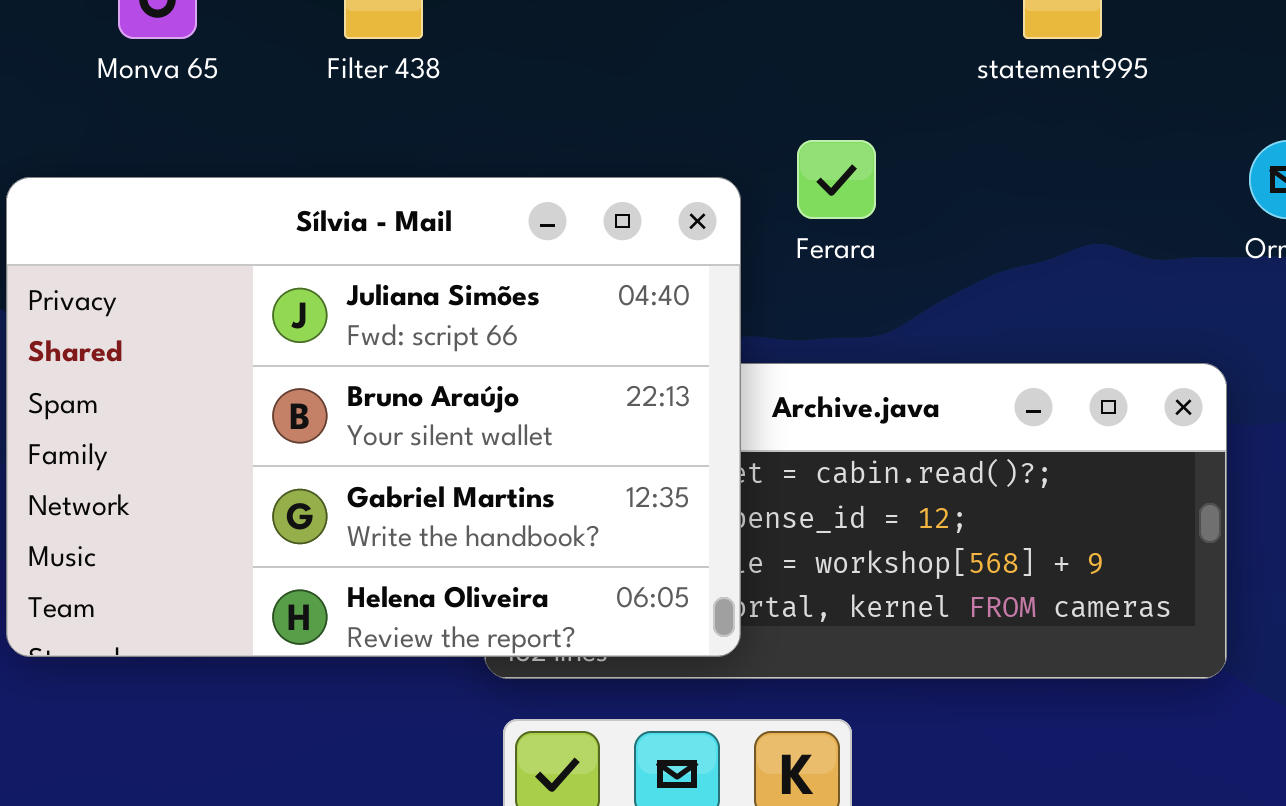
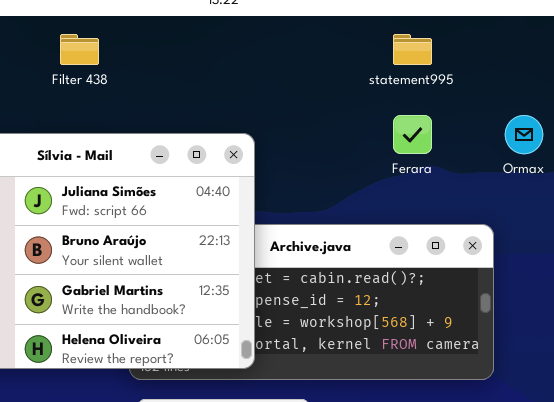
Ferara: [797,140,876,219] -> [393,115,432,154], moved

